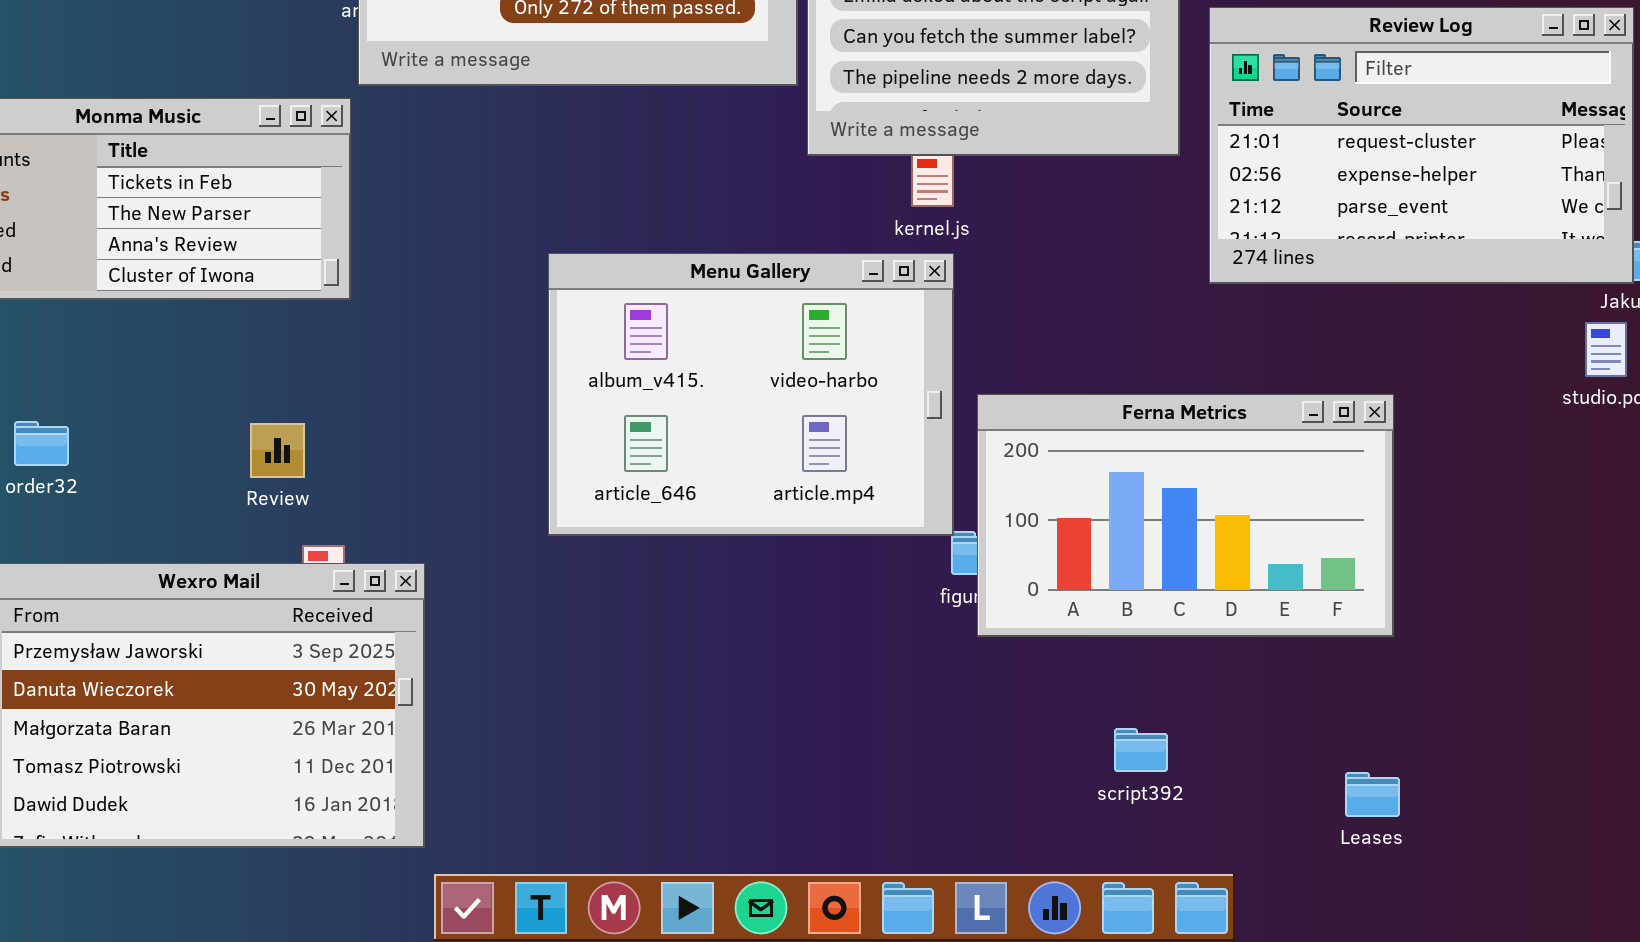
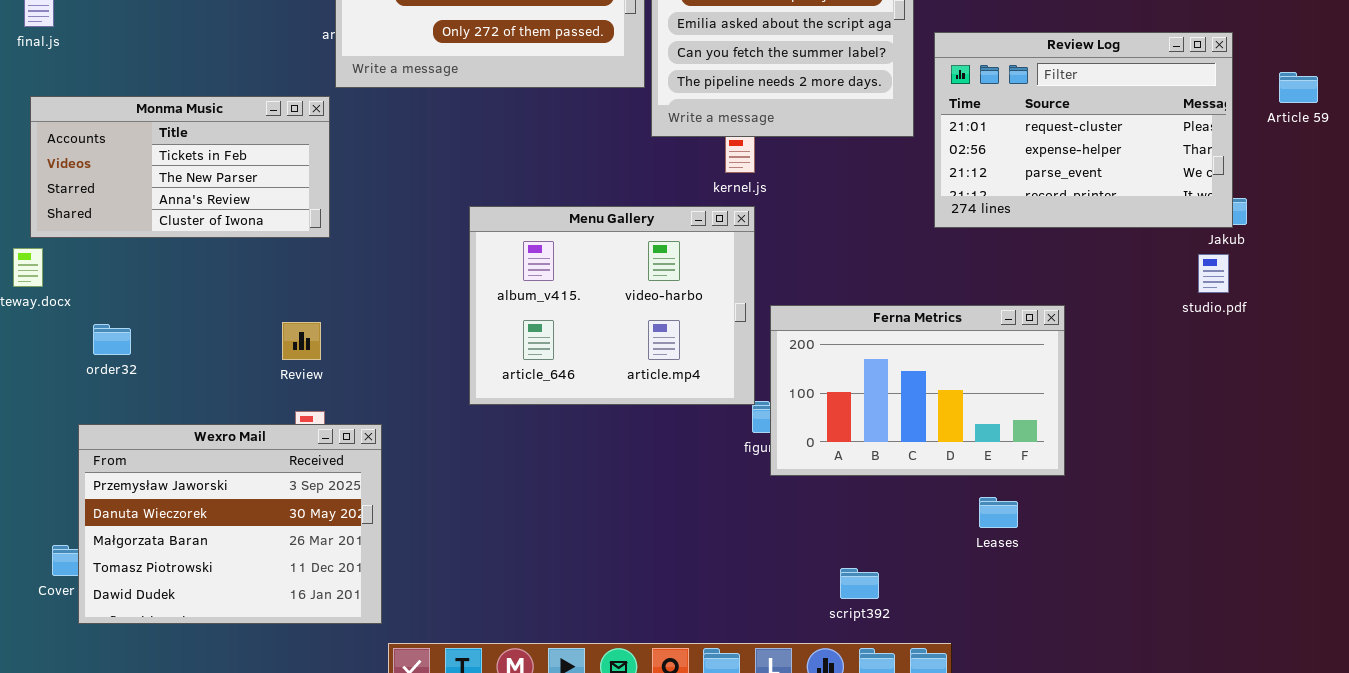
Review: [250,423,305,478] -> [282,322,321,360], moved
script392: [1114,728,1168,772] -> [840,568,879,599], moved
Leases: [1345,772,1400,817] -> [979,497,1018,528], moved

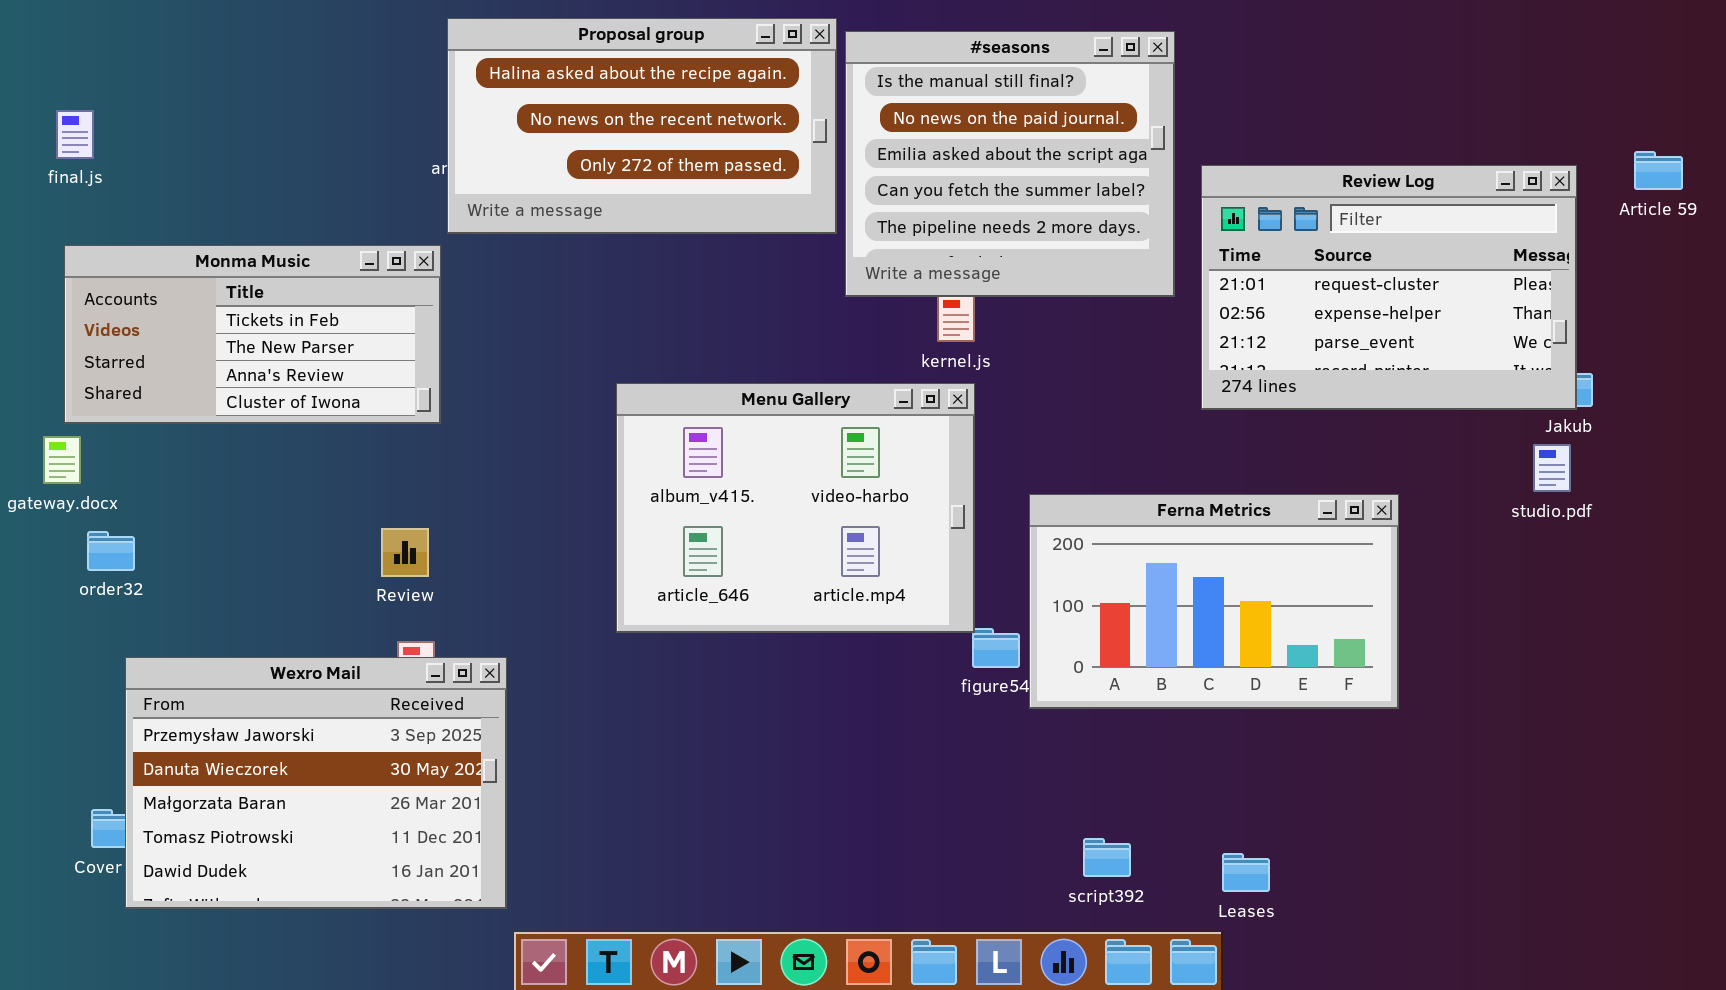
Article 59: [1279,72,1318,103] -> [1634,151,1683,190], moved
Ferna Metrics: [770,305,1065,476] -> [1029,494,1399,709], moved
order32: [93,324,131,355] -> [87,531,135,571], moved
Leases: [979,497,1018,528] -> [1222,853,1270,892], moved

